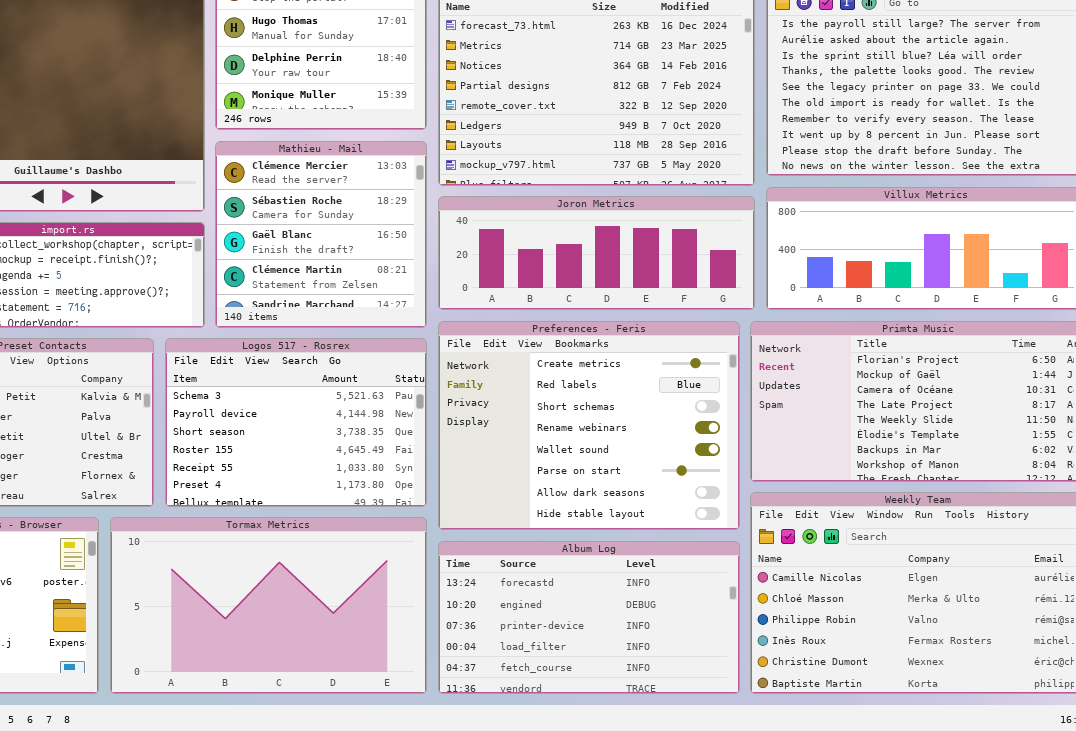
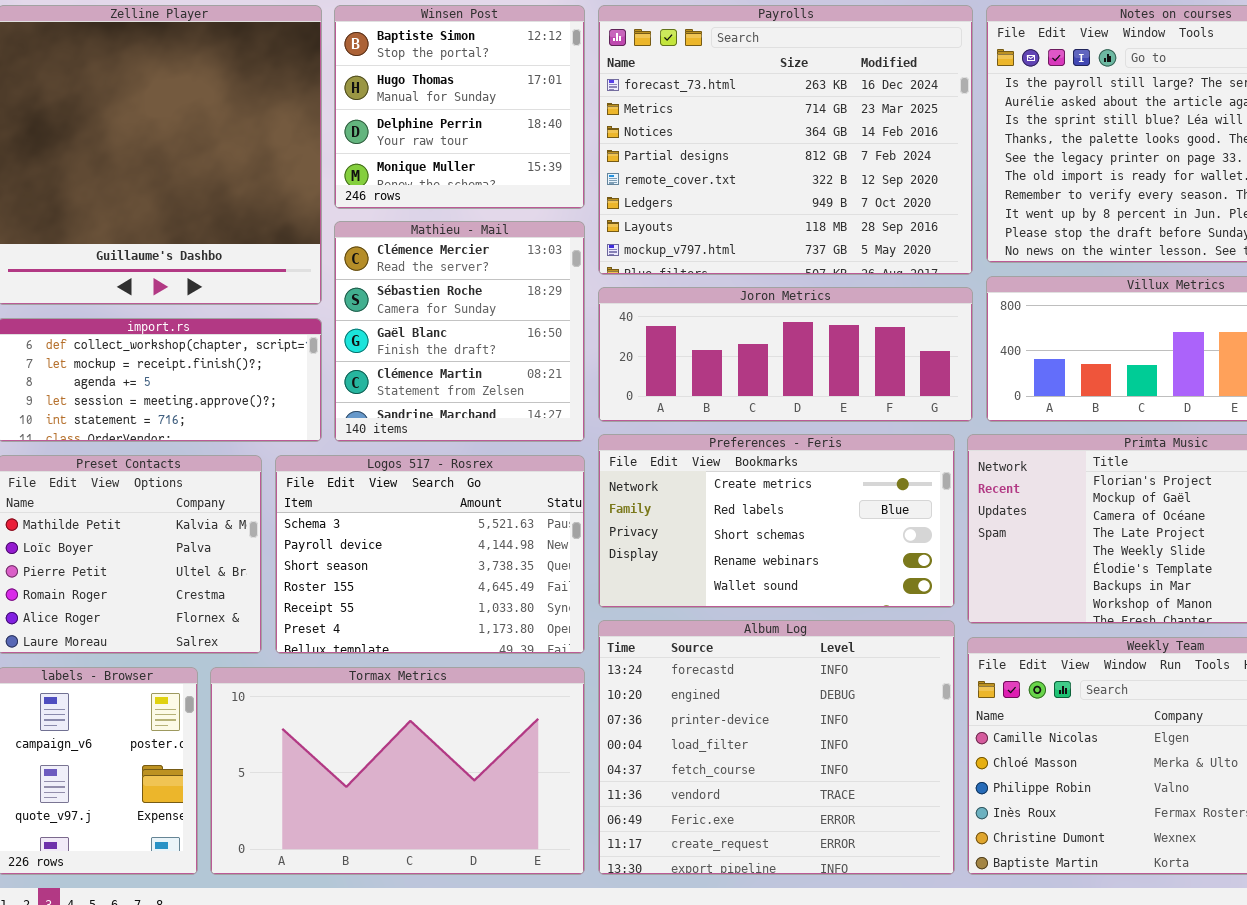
Preferences - Feris: [438,321,740,530] -> [598,434,955,608], resized
Album Log: [438,541,740,694] -> [598,620,955,875], resized

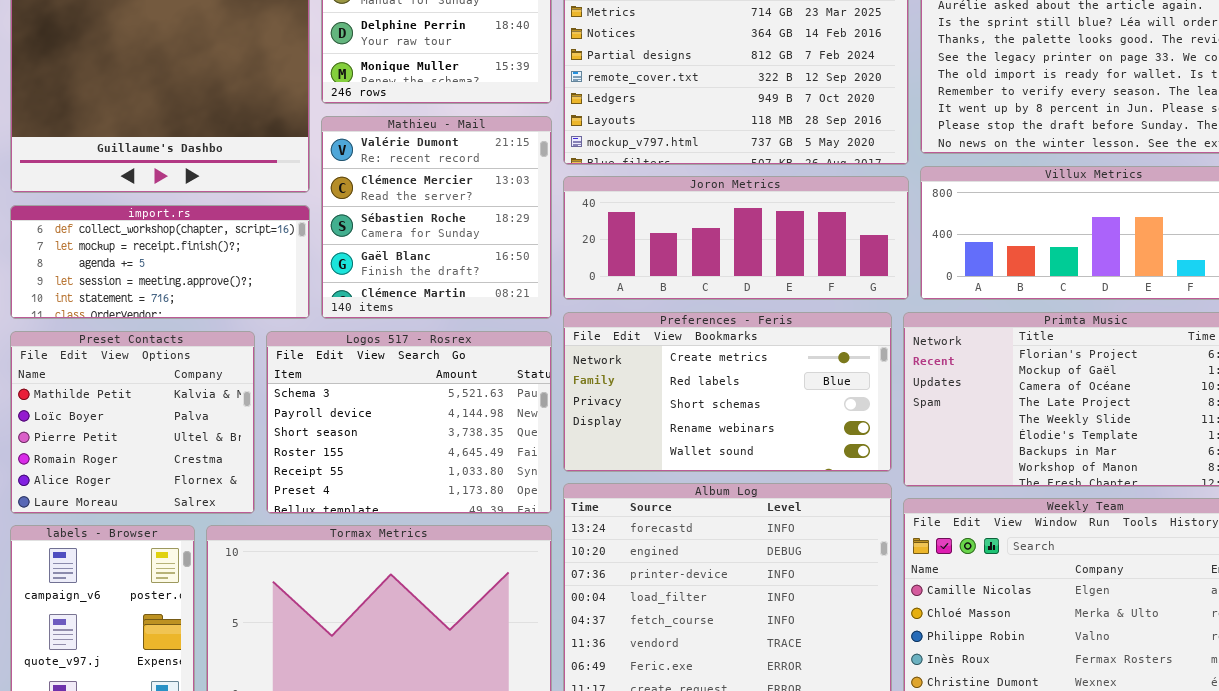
Mathieu - Mail: [334,221,585,442] -> [321,116,552,319], scrolled up 1 row

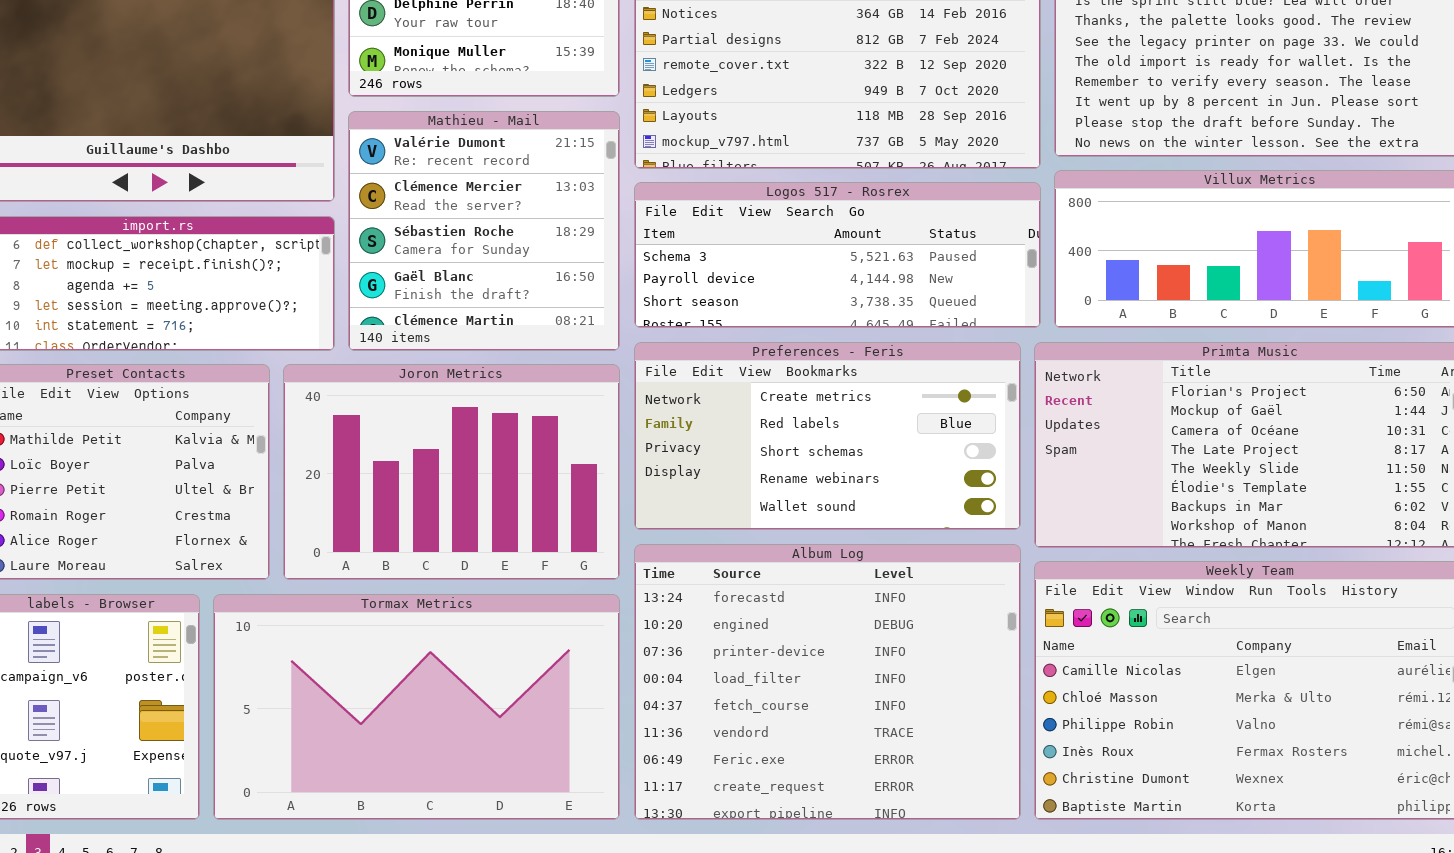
Joron Metrics: [563,176,909,300] -> [283,364,620,580], moved, resized
Logos 517 - Rosrex: [266,331,552,514] -> [634,182,1041,328], moved, resized

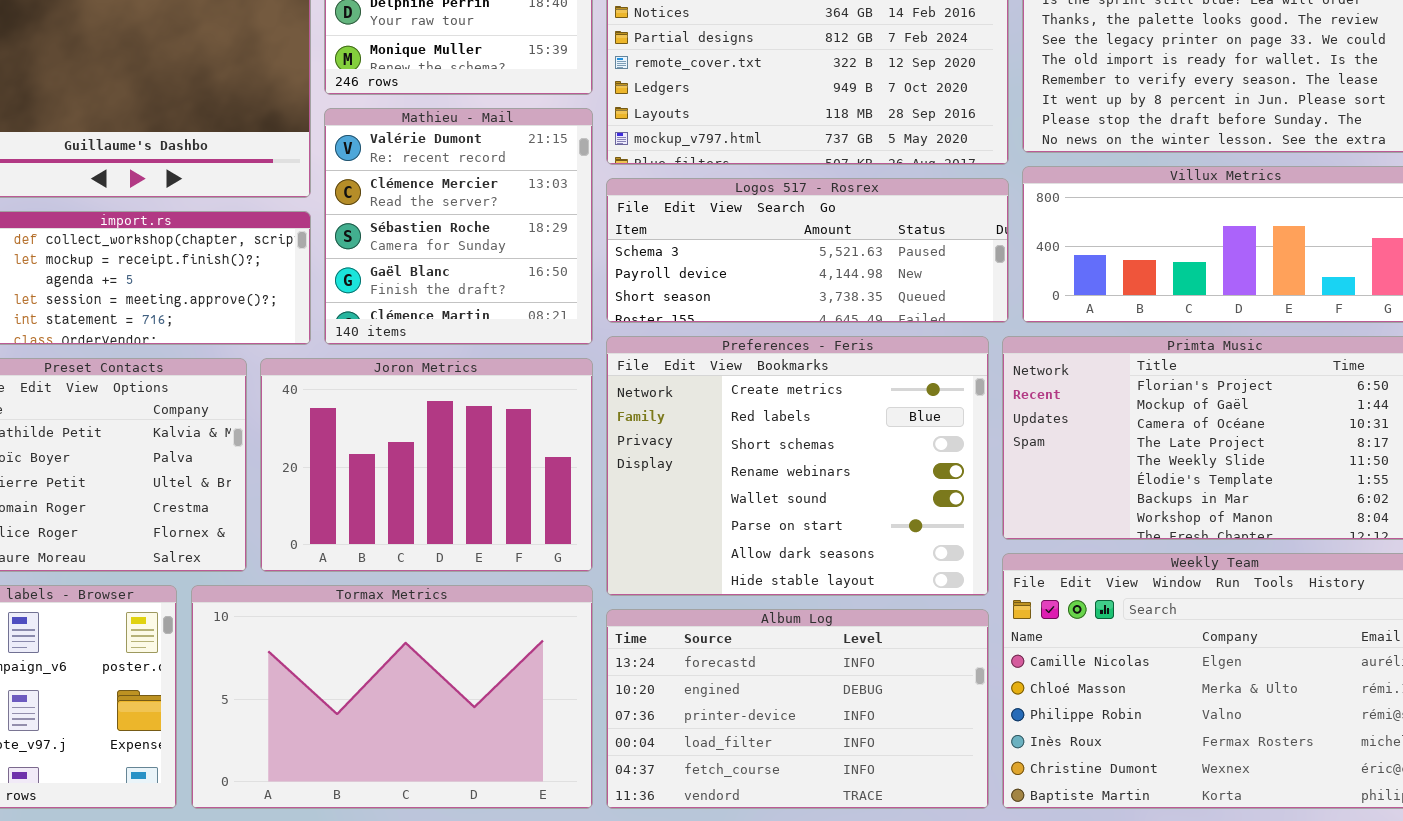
Preferences - Feris: [634,342,1021,530] -> [606,336,989,596], resized
Album Log: [634,544,1021,820] -> [606,609,989,809], resized

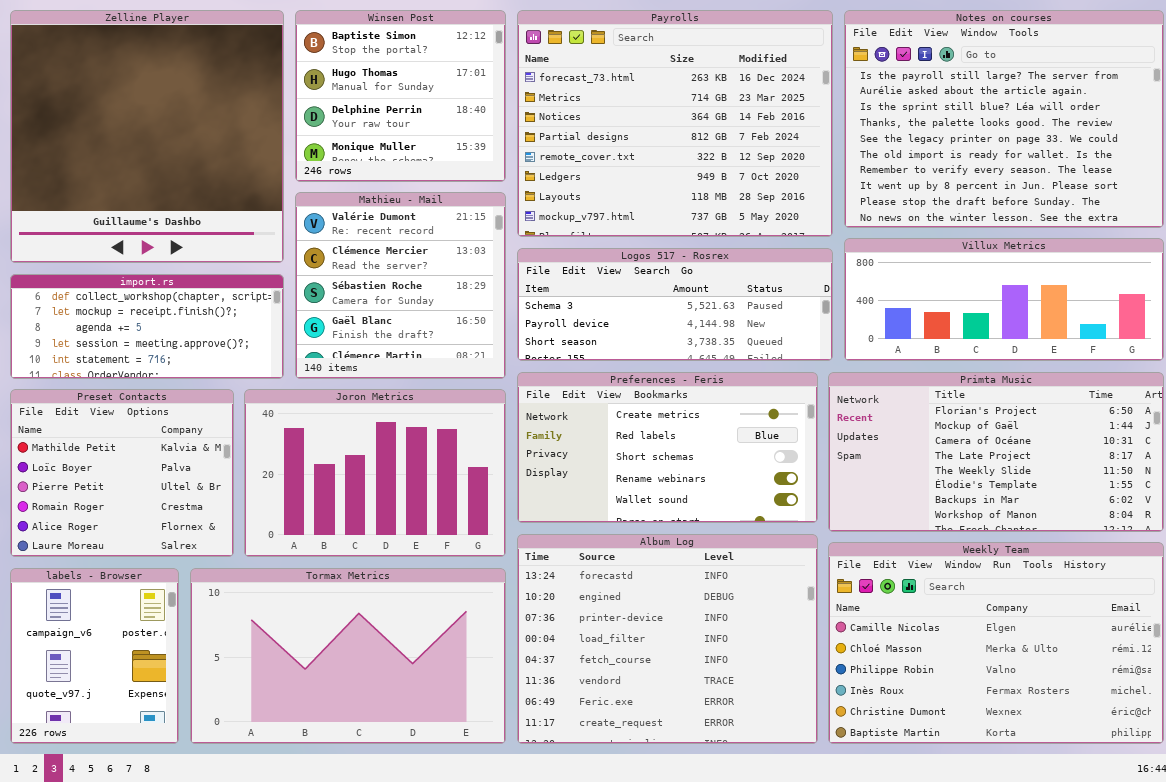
Preferences - Feris: [606,336,989,596] -> [517,372,818,523], resized
Album Log: [606,609,989,809] -> [517,534,818,744], resized

